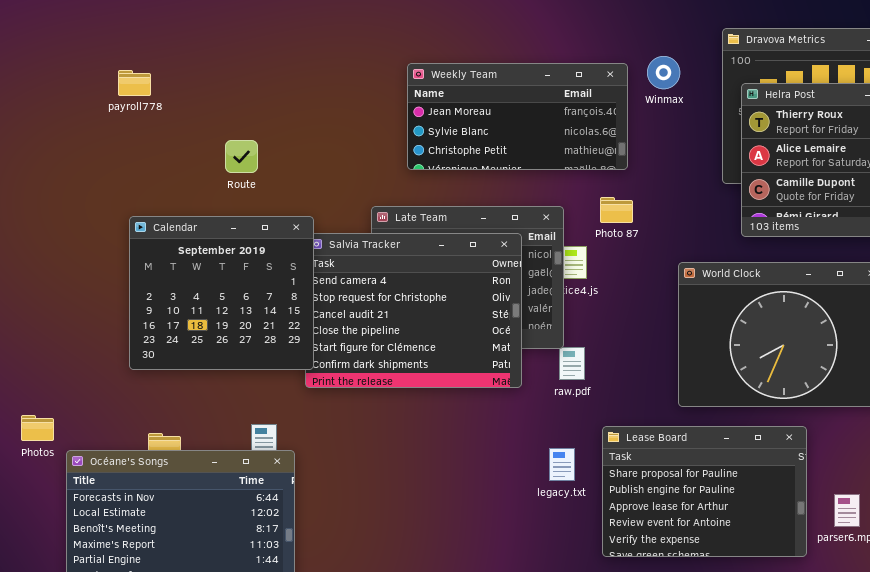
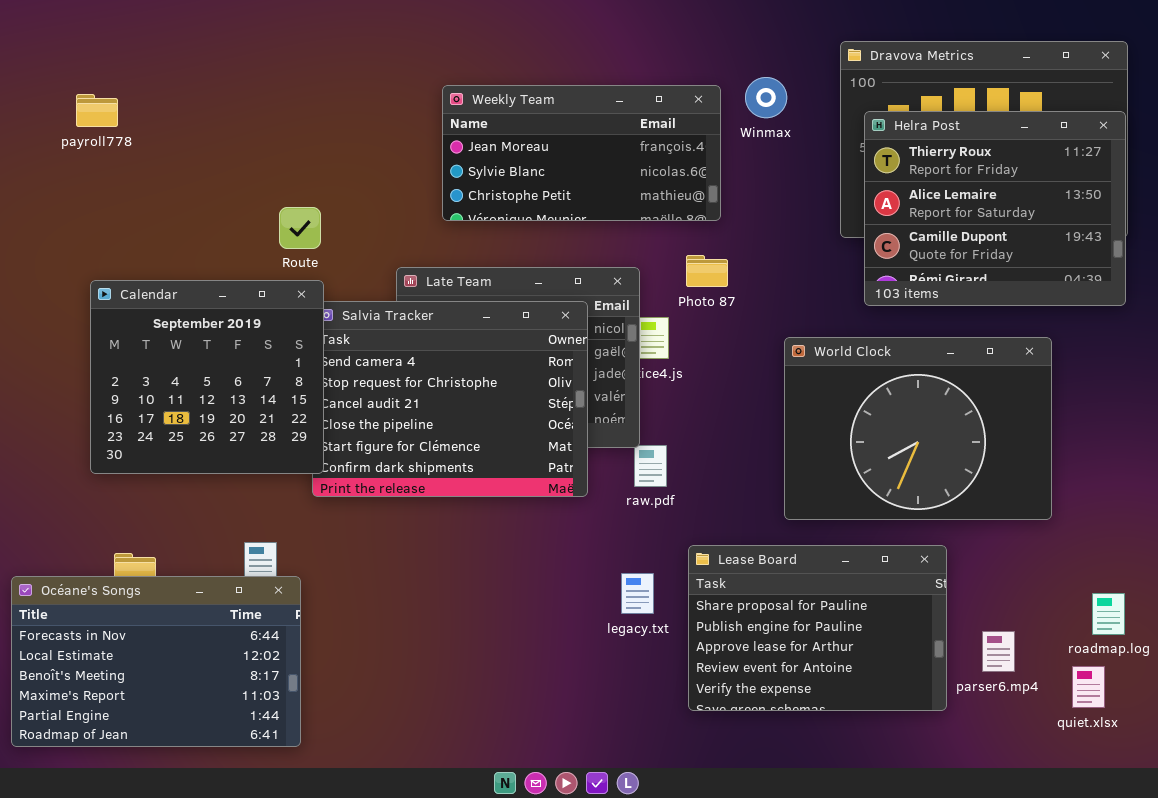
Route: [225,140,258,173] -> [279,207,321,249], moved

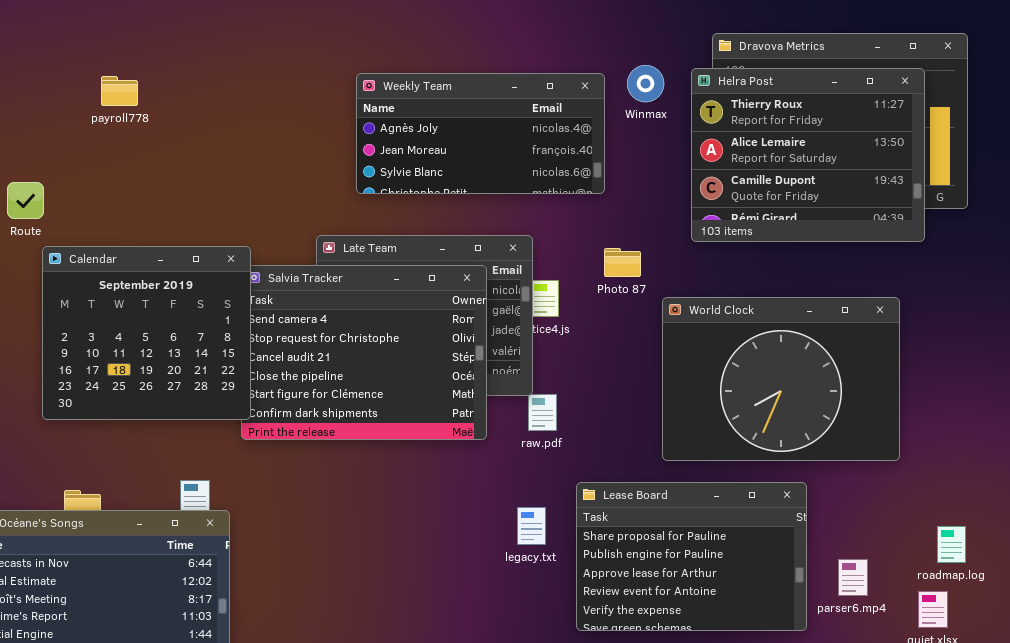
Weekly Team: [442,85,721,221] -> [356,73,605,194], scrolled up 1 row
payroll778: [76,94,118,127] -> [101,76,138,106], moved
Helra Post: [864,111,1126,306] -> [691,68,925,242], moved
Route: [279,207,321,249] -> [7,182,44,219], moved
Photo 87: [686,255,728,287] -> [604,248,641,277], moved

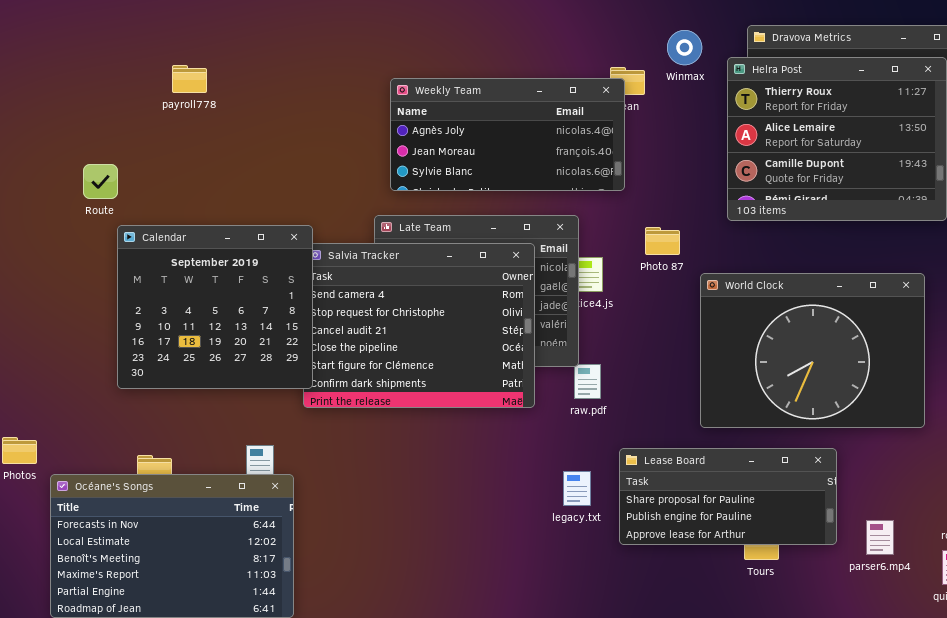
Winmax: [627,65,664,102] -> [667,30,702,65], moved
Weekly Team: [356,73,605,194] -> [390,78,625,191], moved
Lease Board: [576,482,807,631] -> [619,448,837,545], resized

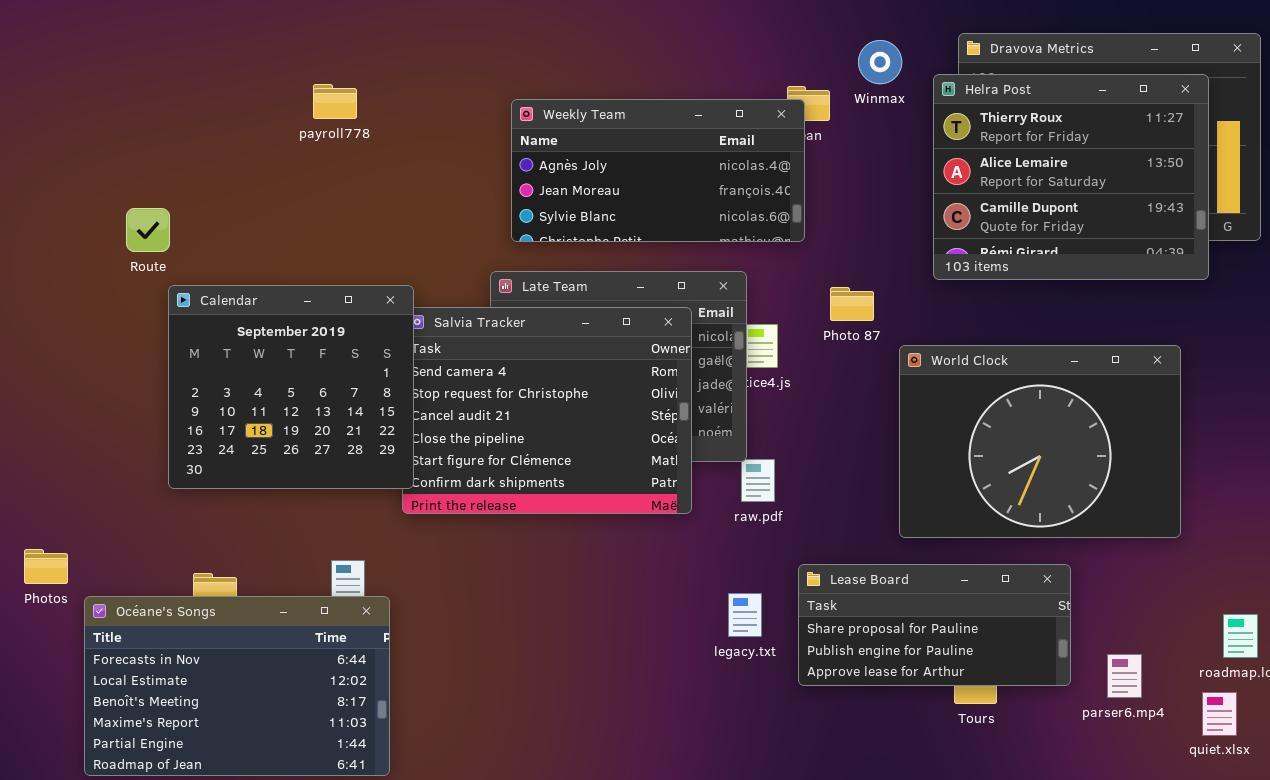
payroll778: [172,65,207,93] -> [313,84,357,119], moved

